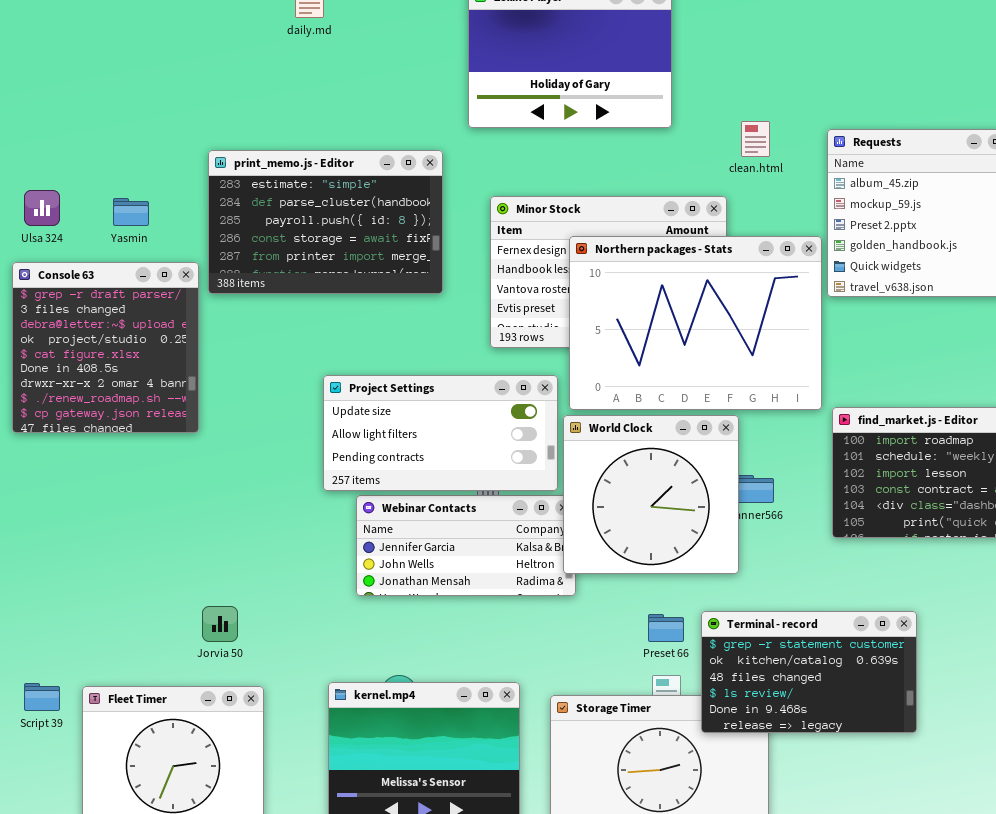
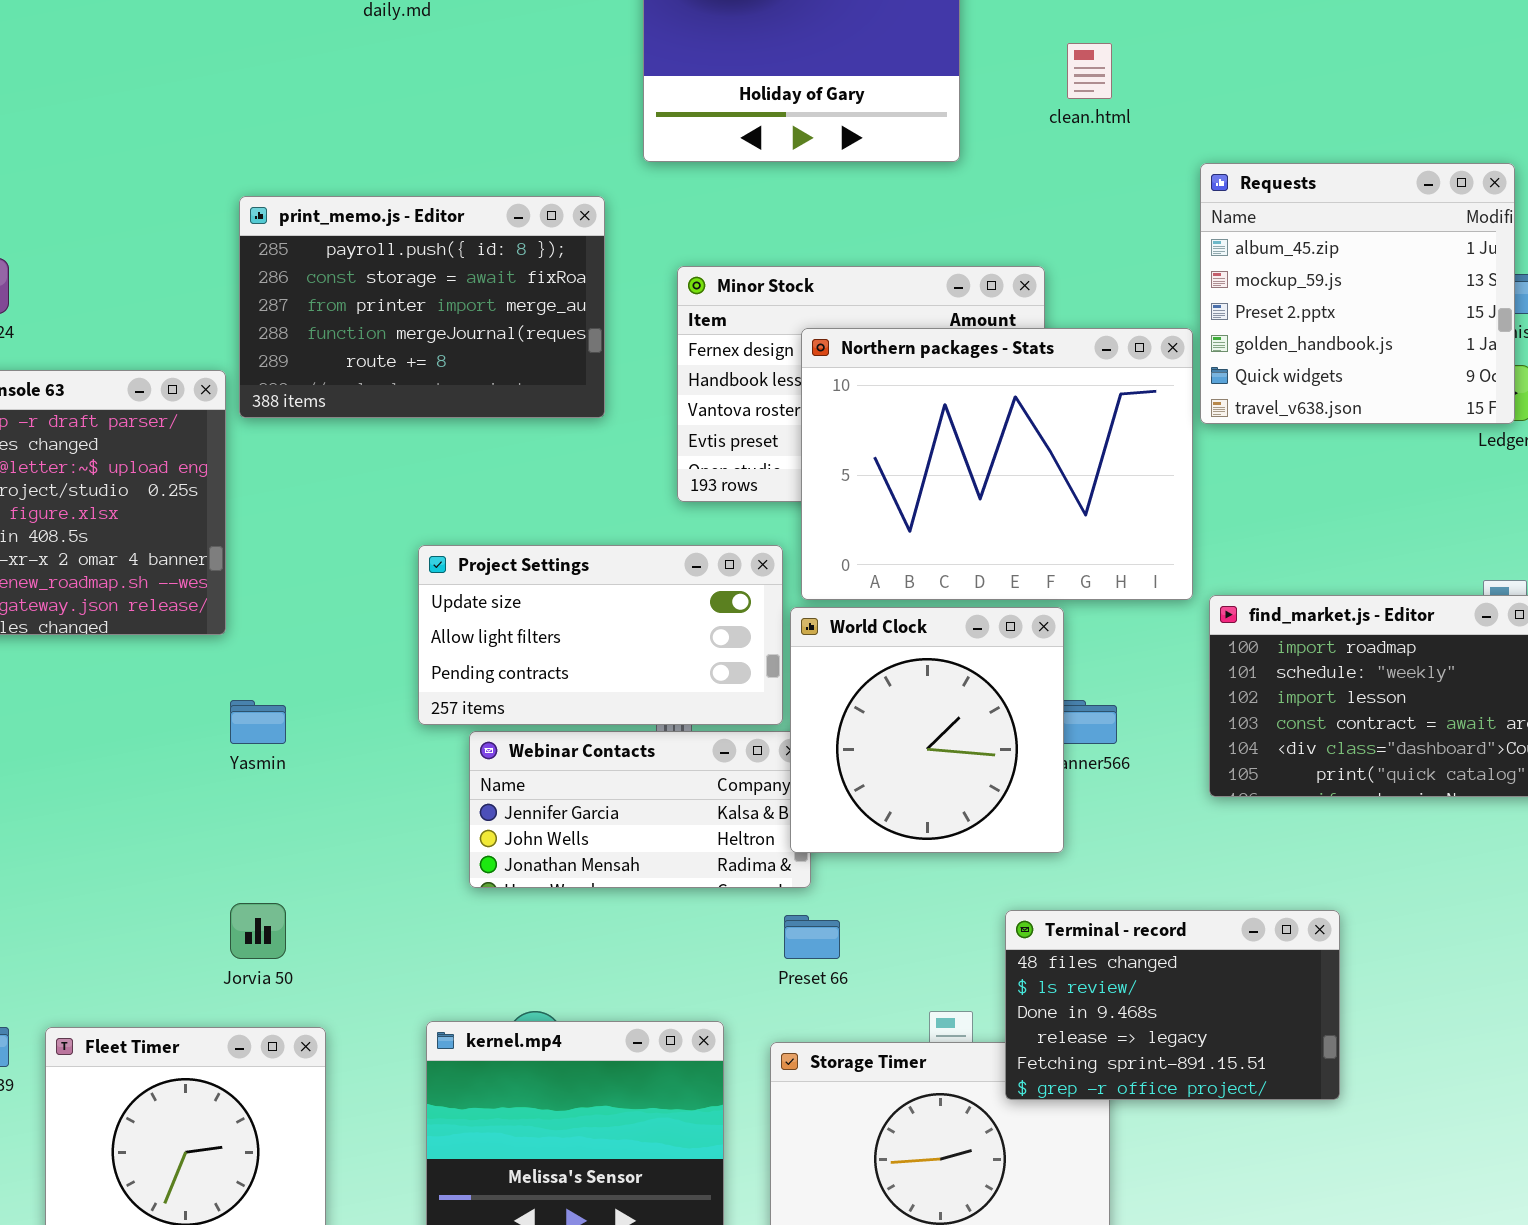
clean.html: [741,121,770,157] -> [1067,43,1112,99], moved
print_memo.js - Editor: [208,150,443,294] -> [239,196,605,418], scrolled down 2 rows
Yasmin: [113,198,149,226] -> [230,700,286,744], moved
Terminal - record: [701,611,917,733] -> [1005,910,1340,1100], scrolled down 2 rows
Preset 66: [648,614,684,642] -> [784,915,840,959], moved

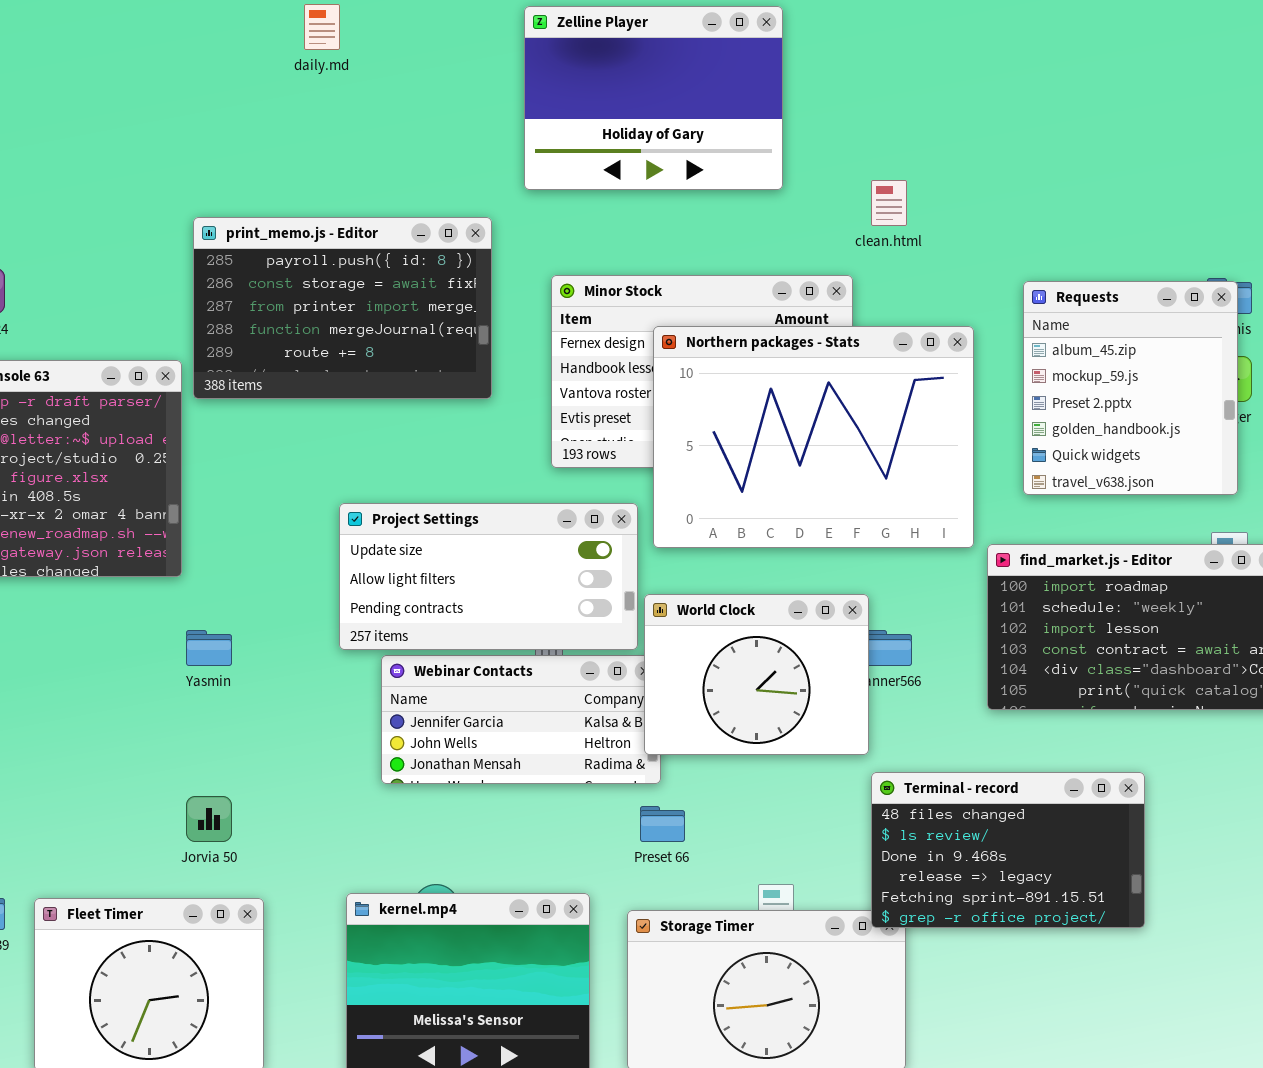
clean.html: [1067,43,1112,99] -> [871,180,907,226], moved
Requests: [1200,163,1515,424] -> [1023,281,1238,495], moved, resized
World Clock: [790,607,1064,853] -> [644,594,869,755], resized
Terminal - record: [1005,910,1340,1100] -> [871,772,1145,928], moved

